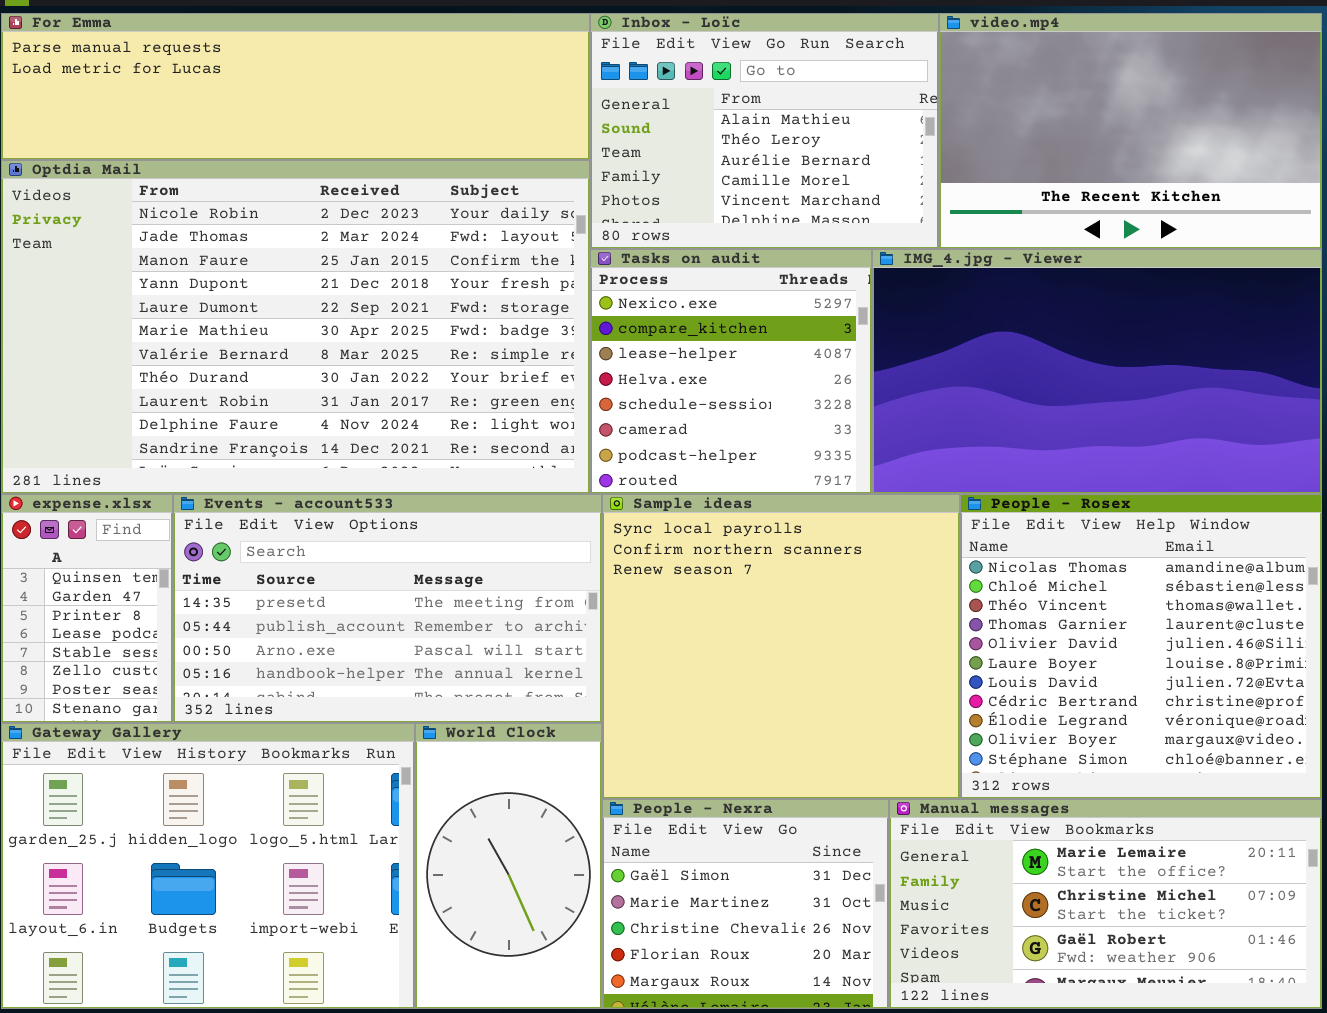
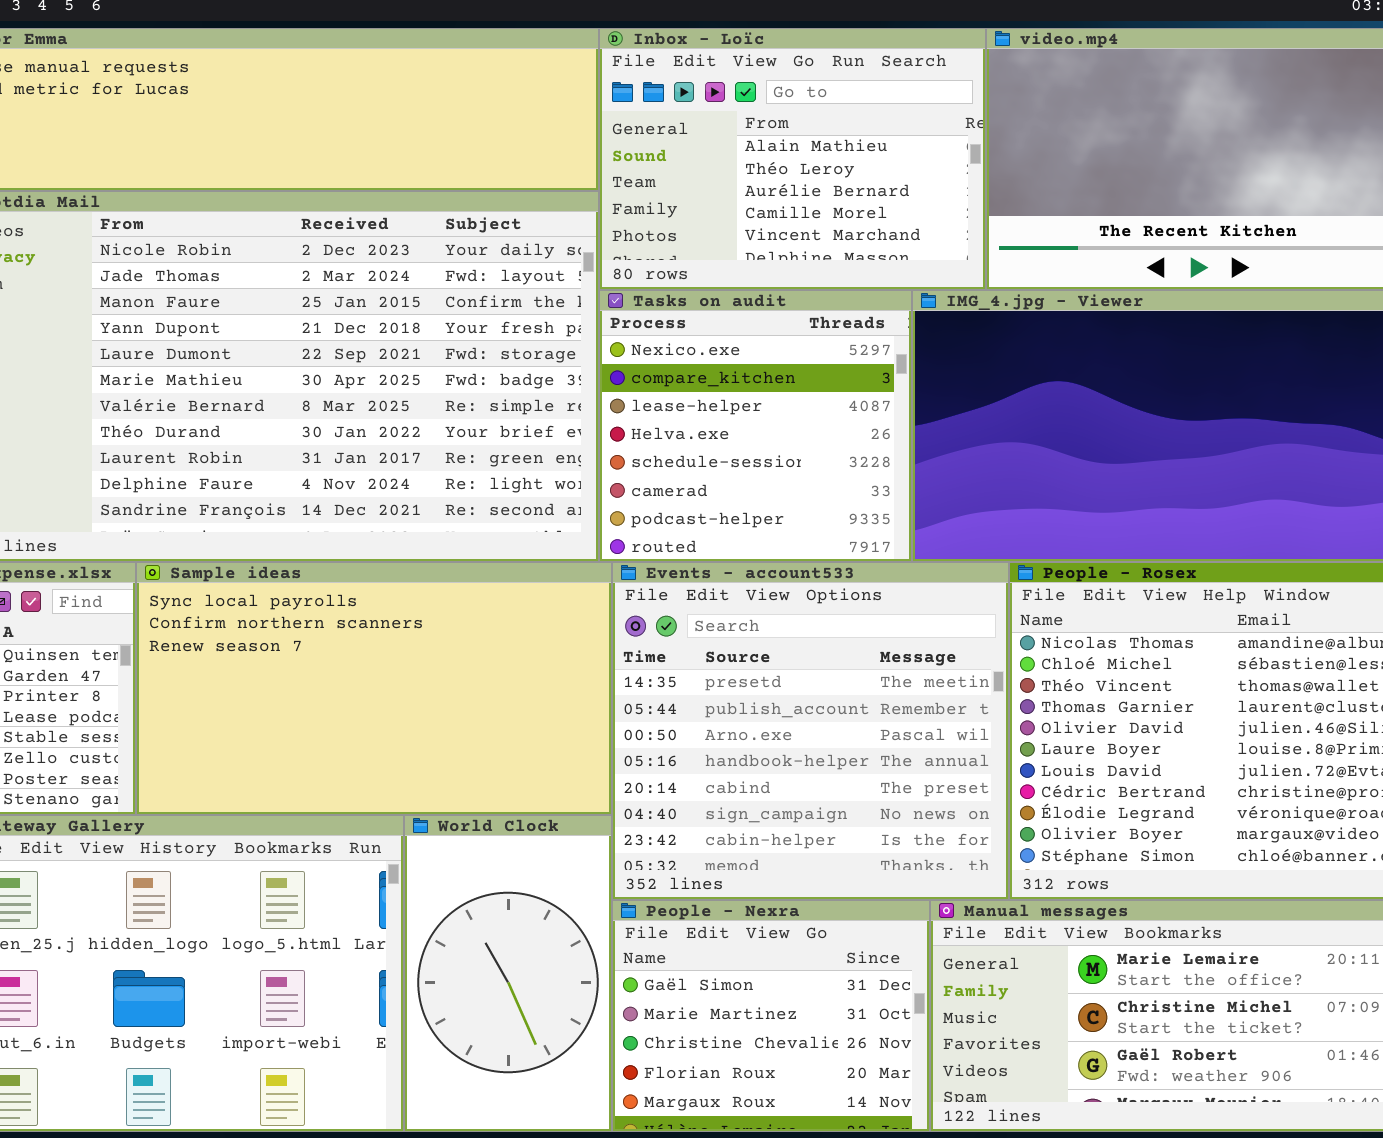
Events - account533: [173,494,602,723] -> [612,562,1009,900], moved, resized
Sample ideas: [602,494,960,799] -> [136,562,612,815], moved, resized

